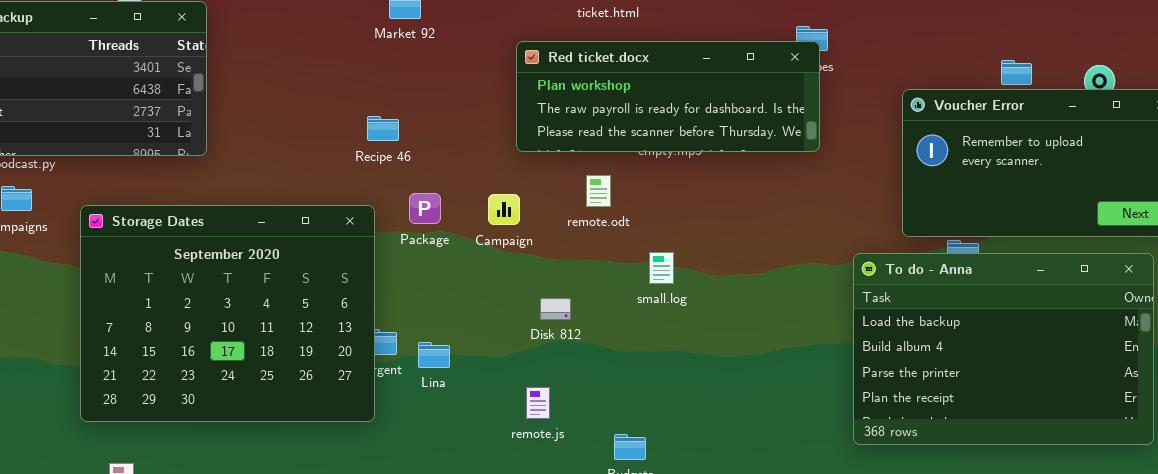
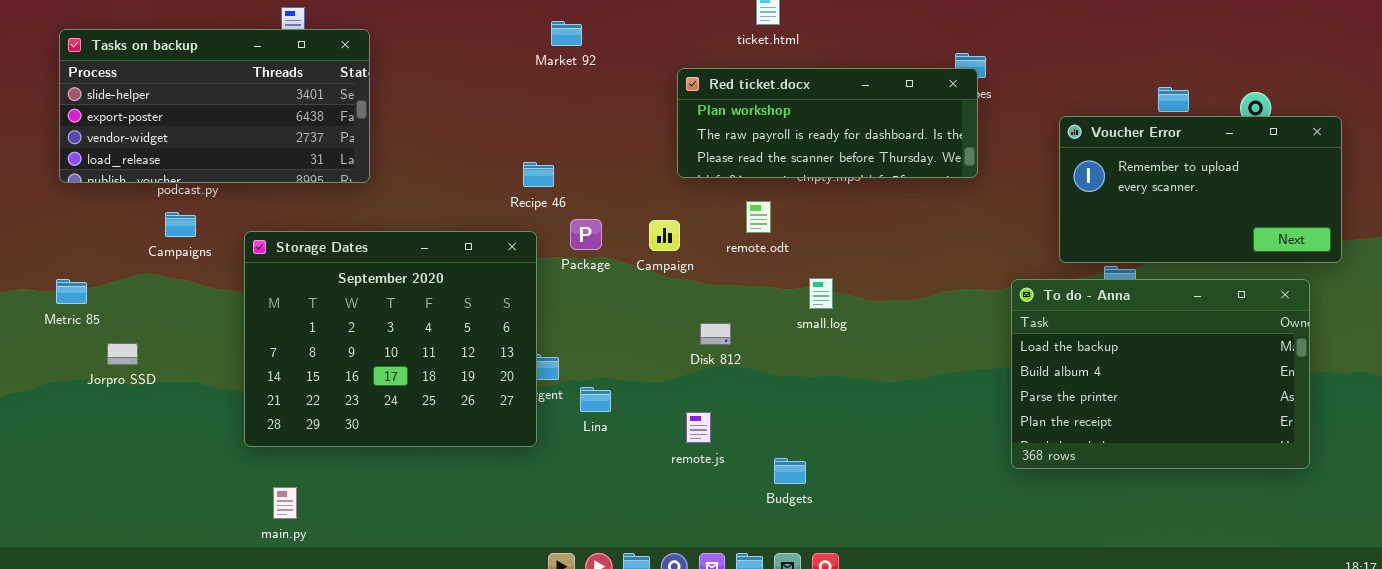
Recipe 46: [367,116,399,141] -> [523,162,554,187], moved
Lina: [418,342,450,368] -> [580,387,611,412], moved

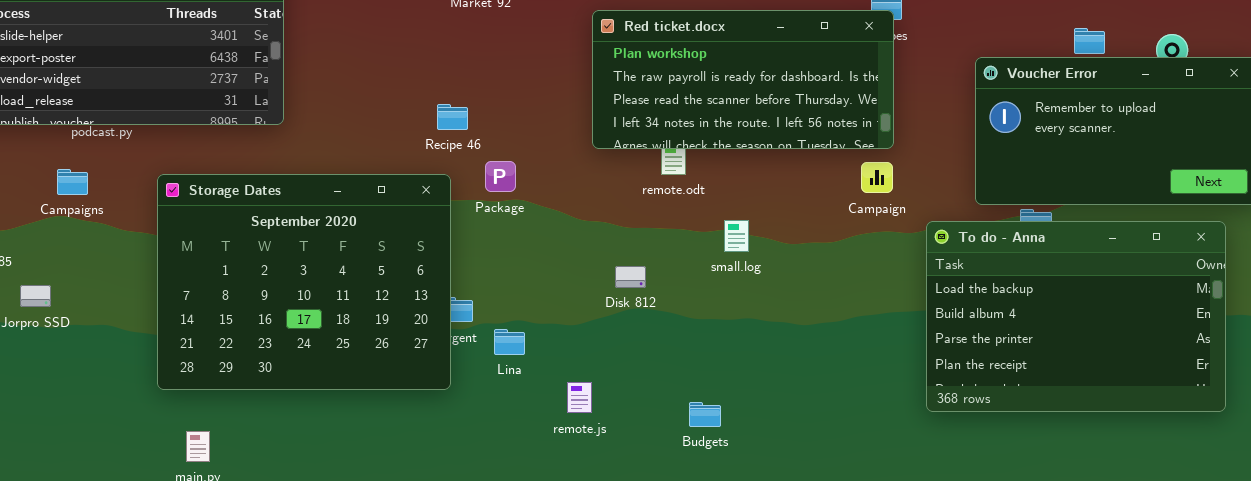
Red ticket.docx: [677,68,978,178] -> [592,10,894,149], resized
Campaigns: [165,212,196,237] -> [57,169,88,195], moved
Campaign: [649,220,680,251] -> [861,162,893,193], moved
remote.js: [686,412,711,443] -> [567,382,592,413], moved

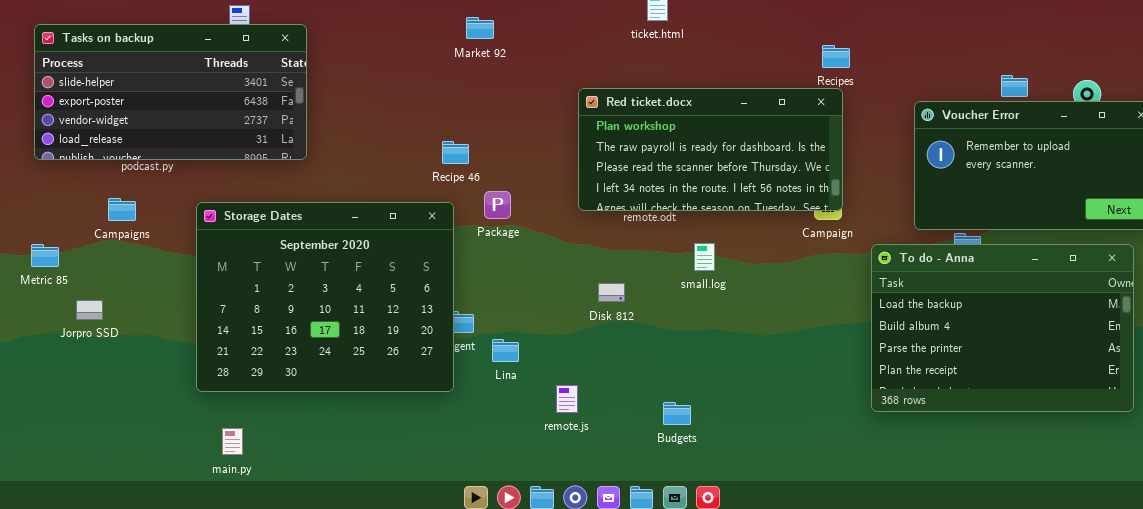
Red ticket.docx: [592,10,894,149] -> [578,88,843,211], moved

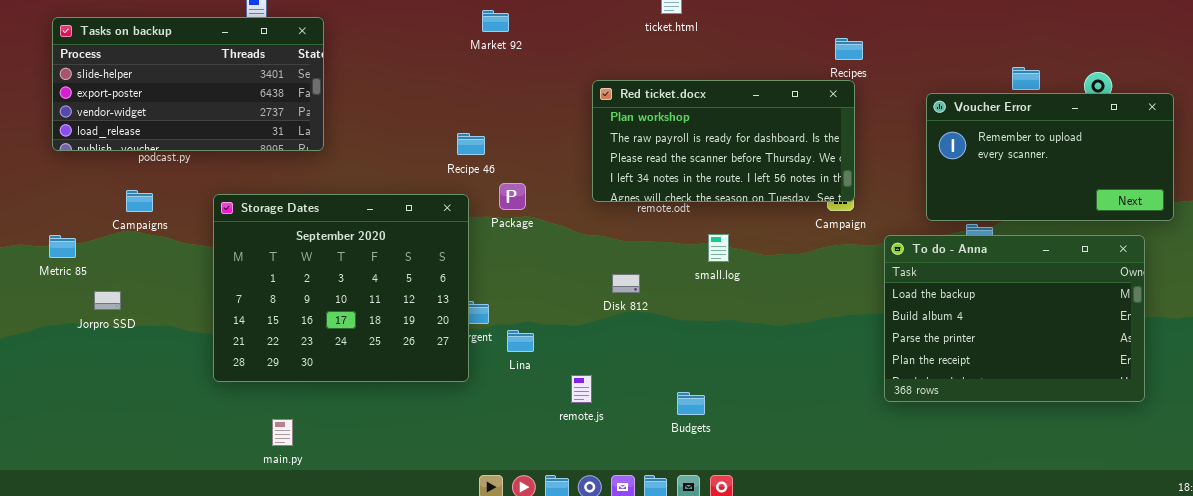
main.py: [222,428,243,455] -> [272,419,293,446], moved

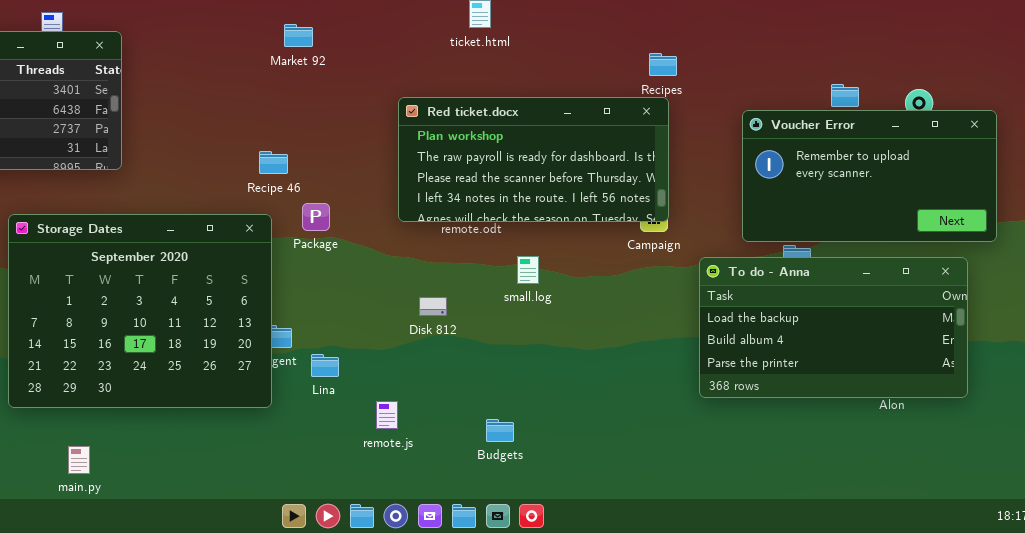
To do - Anna: [884,235,1145,402] -> [699,257,968,398], resized

